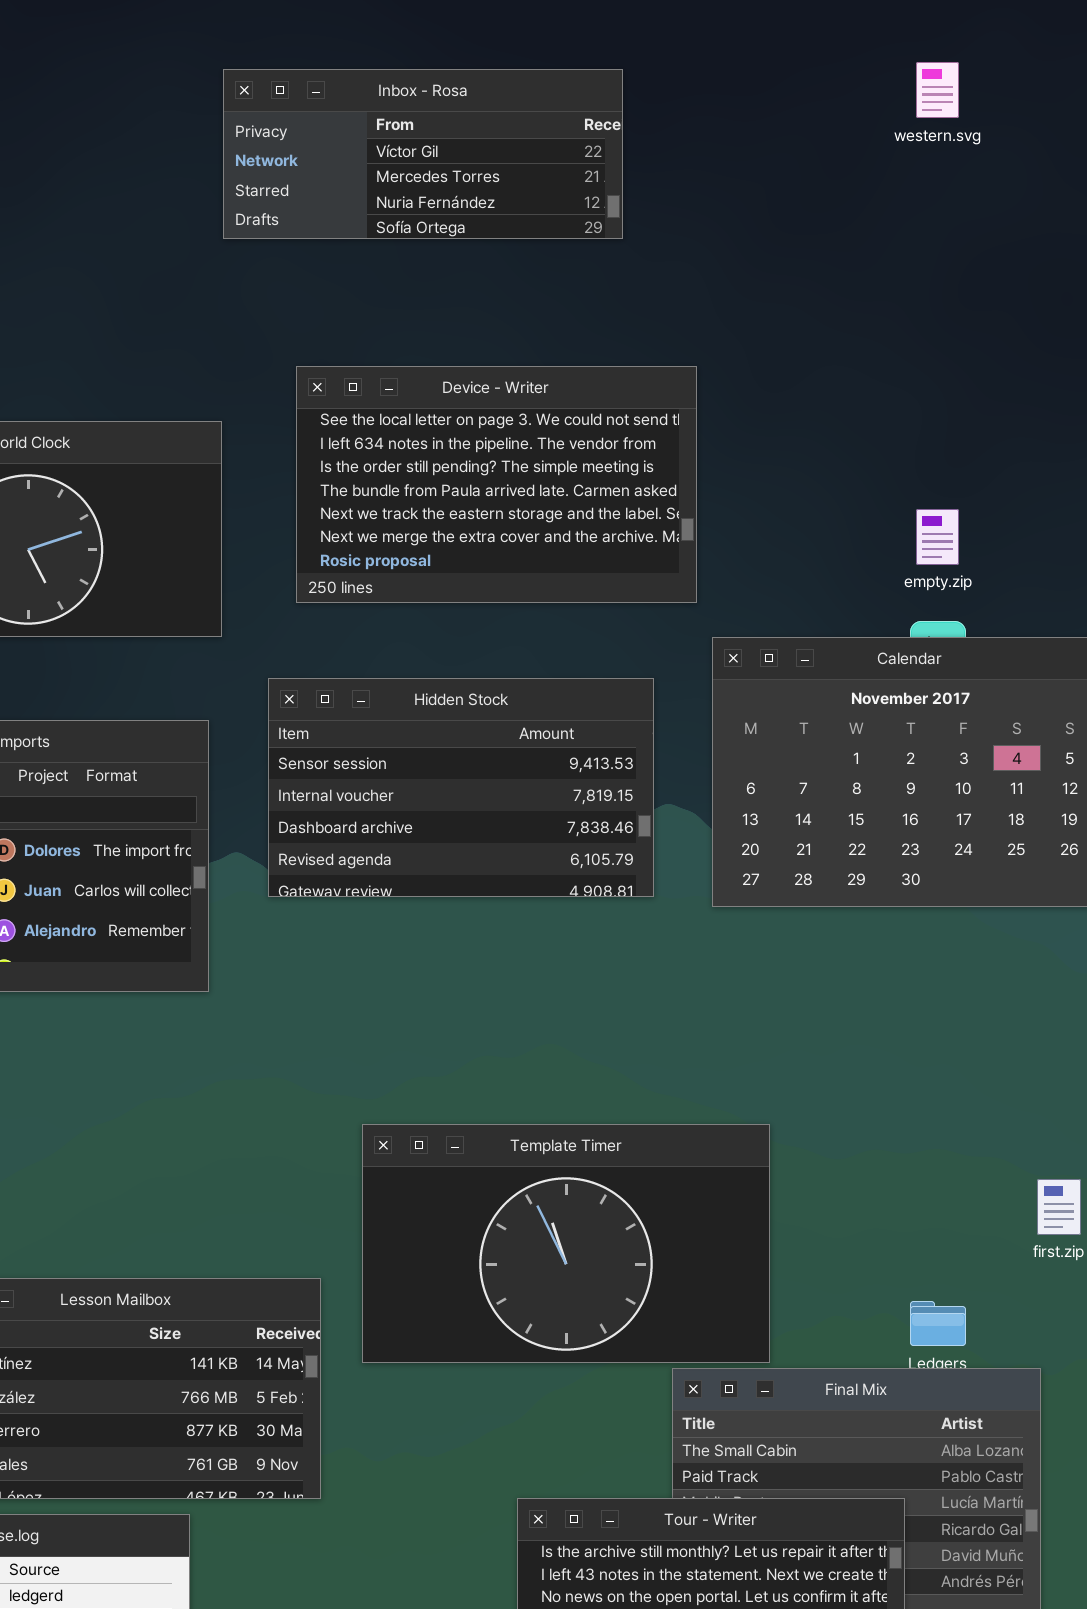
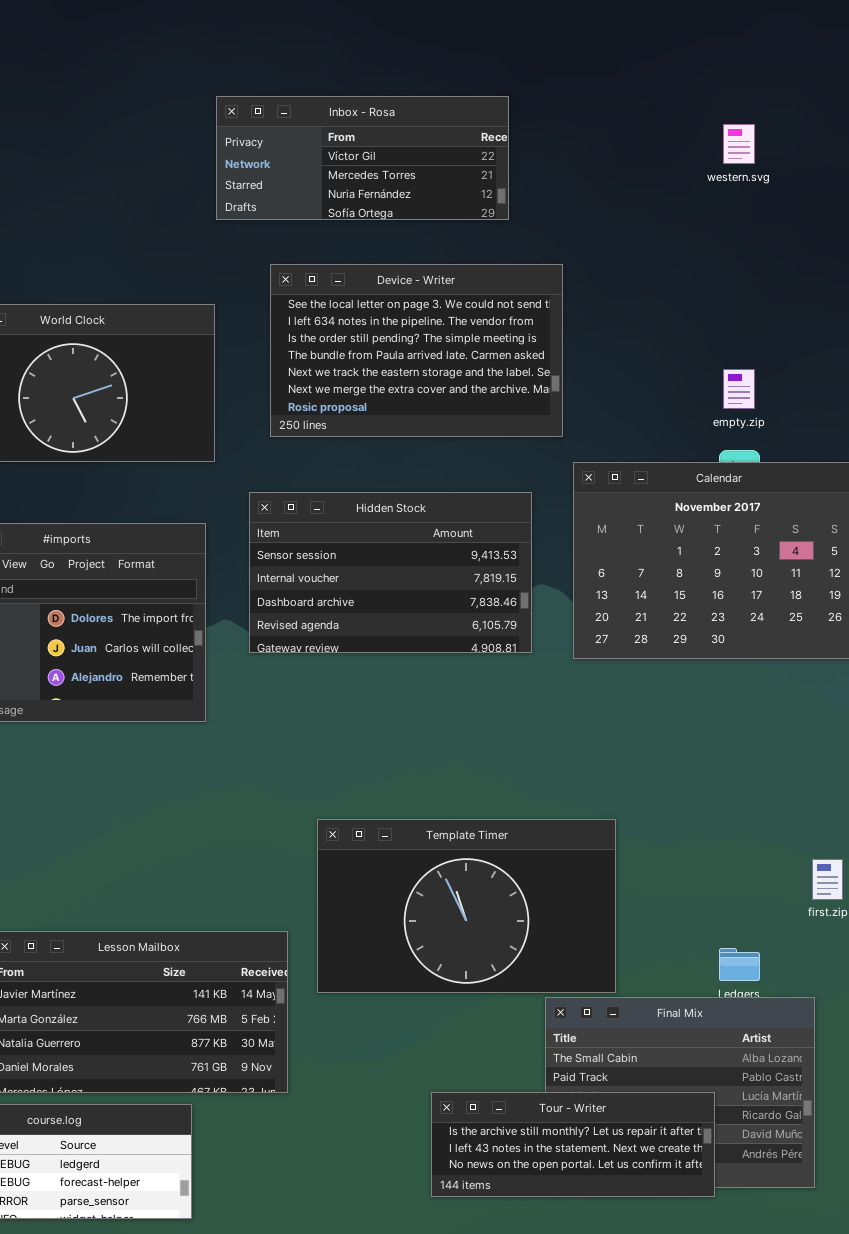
western.svg: [916,62,959,118] -> [723,124,755,164], moved
Inbox - Rosa: [223,69,623,239] -> [216,96,509,220], moved

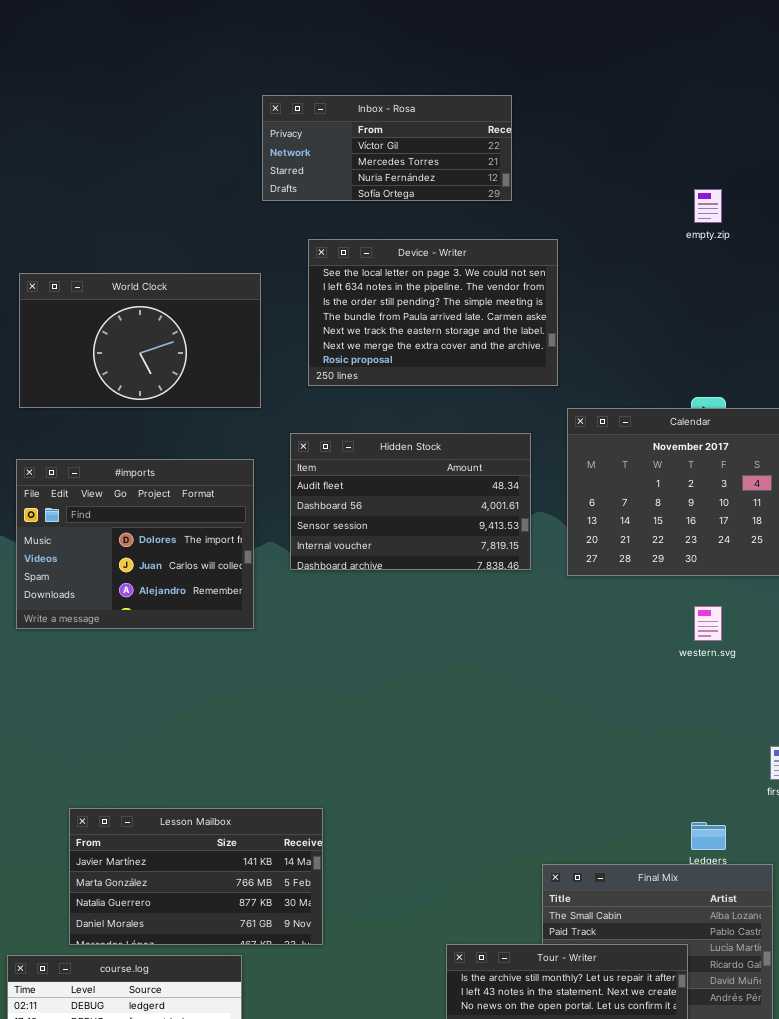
western.svg: [723,124,755,164] -> [694,606,722,641], moved
empty.zip: [723,369,755,409] -> [694,189,722,223], moved
Hidden Stock: [249,492,532,653] -> [290,433,531,570], scrolled up 2 rows
Template Timer: [317,819,616,993] -> none, closed

